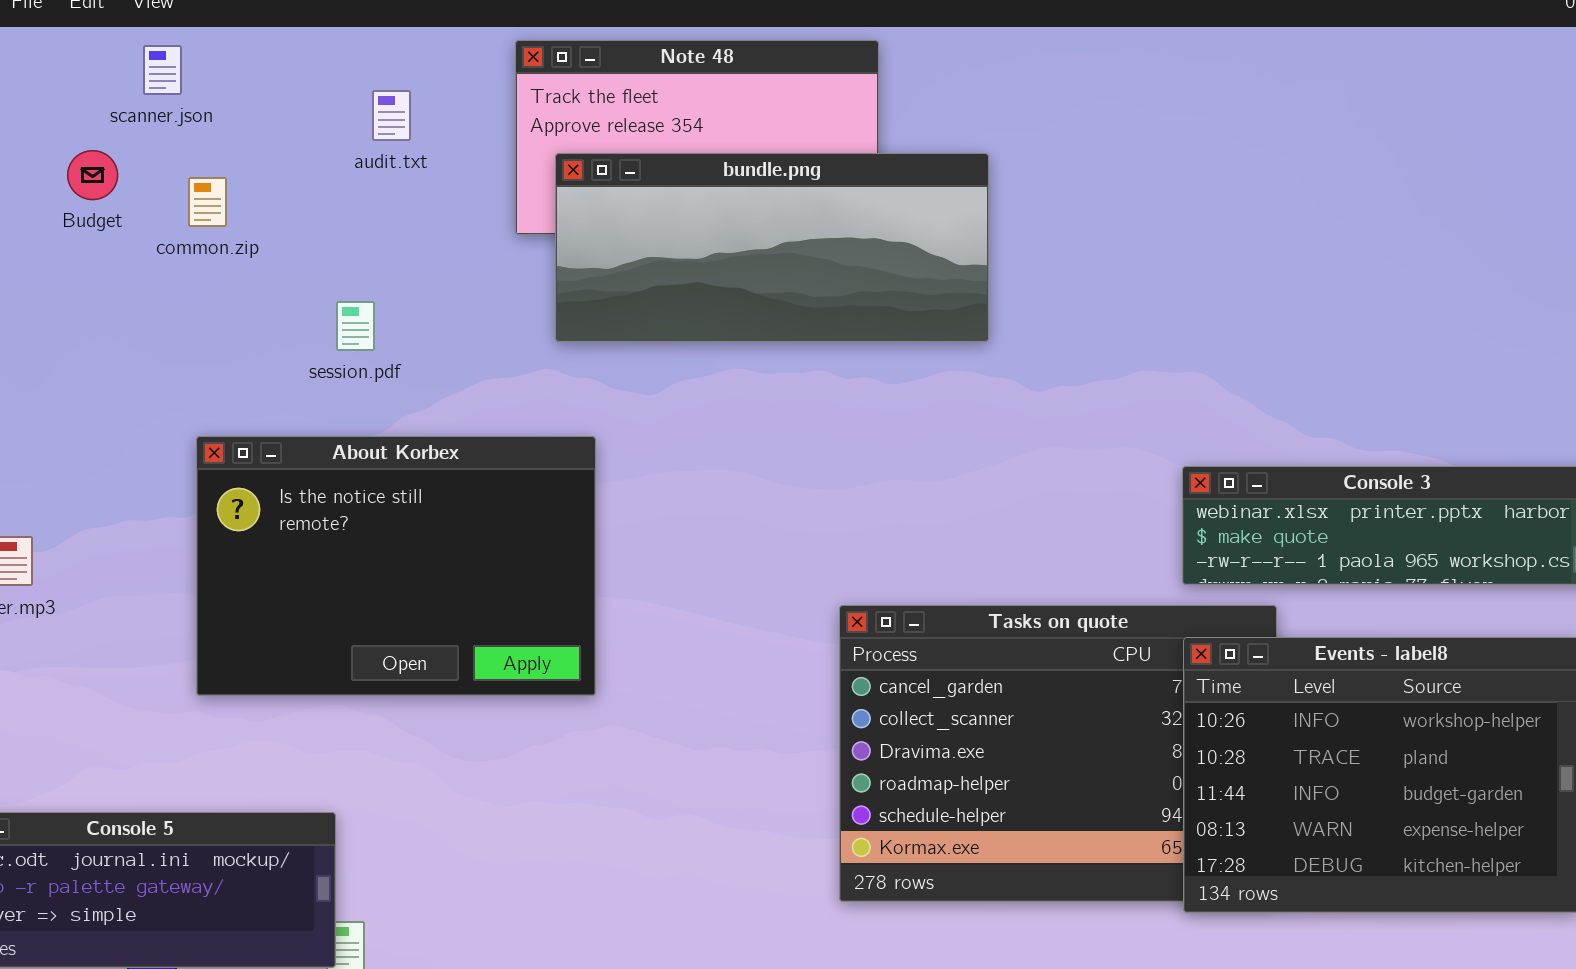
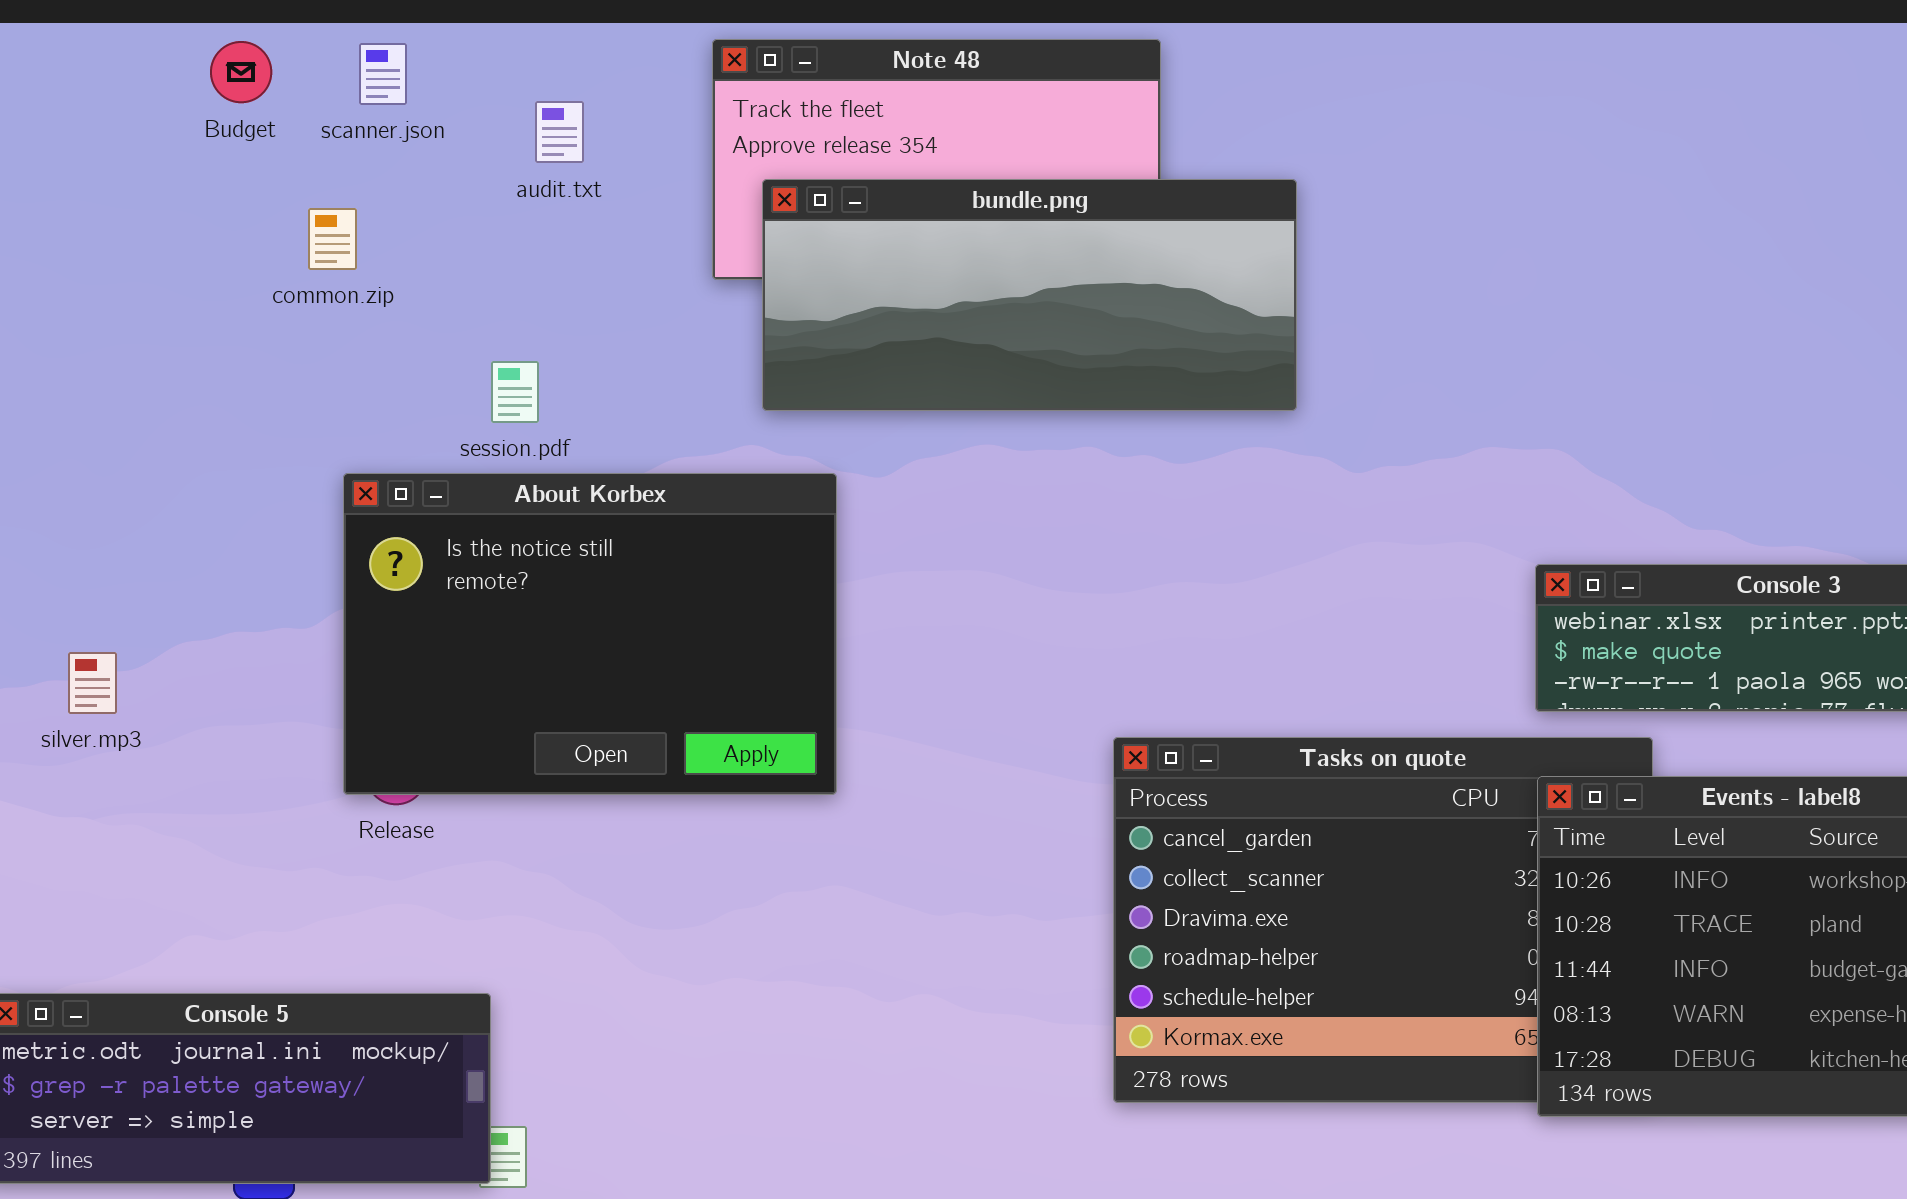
scanner.json: [143,45,182,95] -> [359,43,407,105], moved
Budget: [67,150,118,200] -> [210,41,272,103], moved
About Korbex: [196,436,596,696] -> [343,473,837,795], moved

